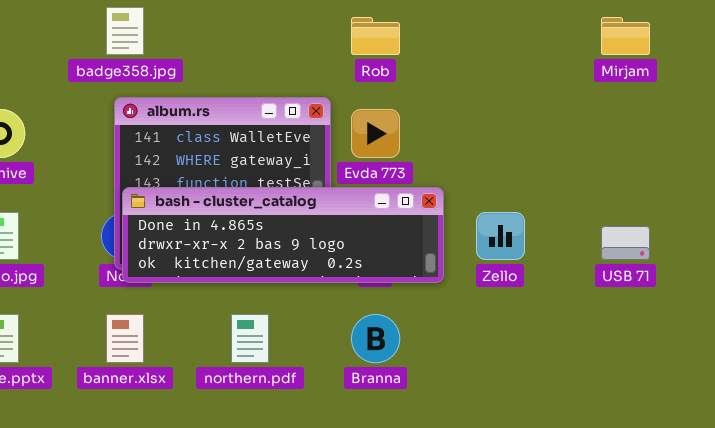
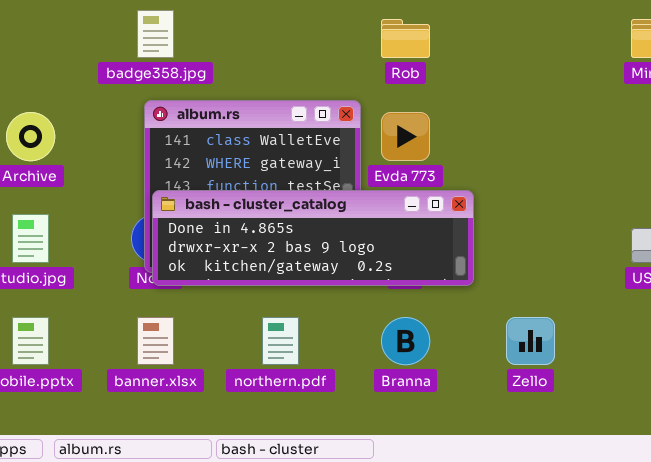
Zello: [476,212,525,260] -> [506,317,555,365], moved

